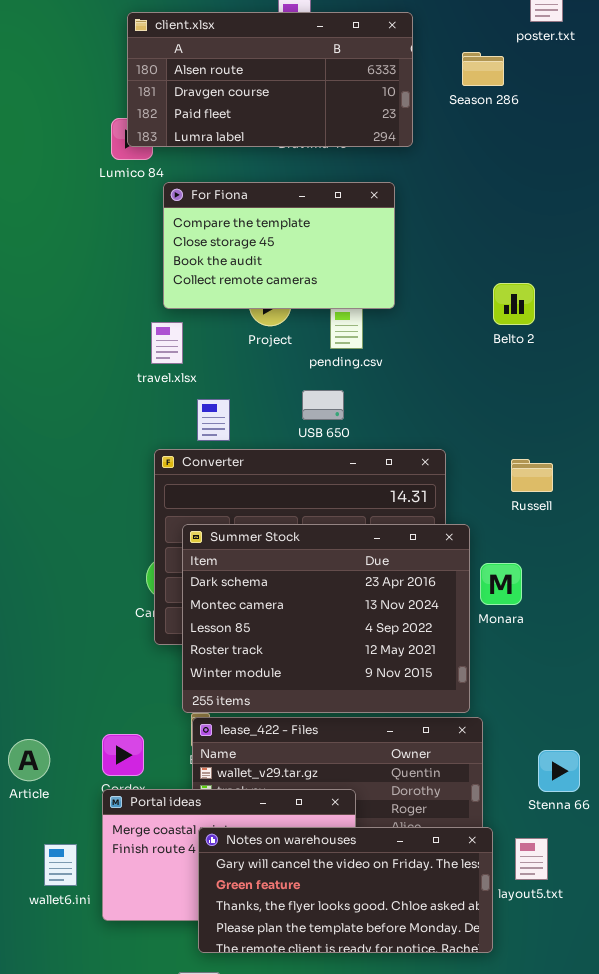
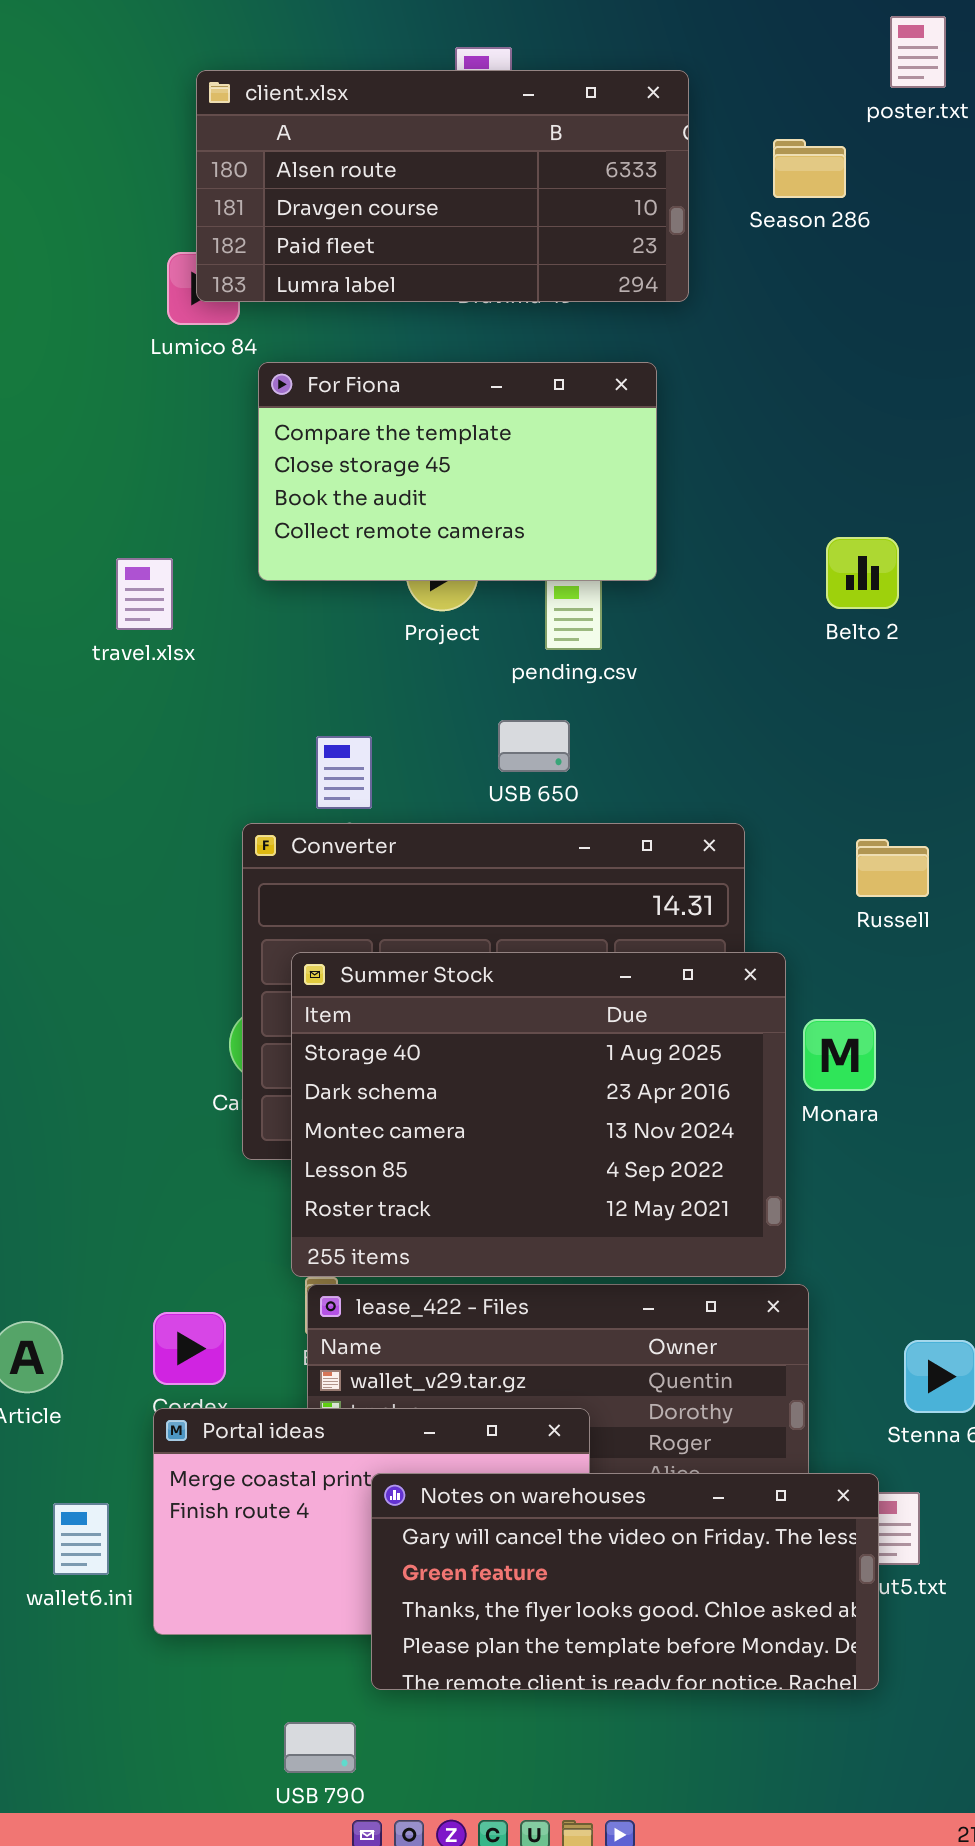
travel.xlsx: [151,322,183,364] -> [116,558,173,630], moved
Summer Stock: [182,524,470,713] -> [291,952,786,1277], scrolled up 1 row
Notes on warehouses: [198,827,493,953] -> [371,1473,879,1690], moved

